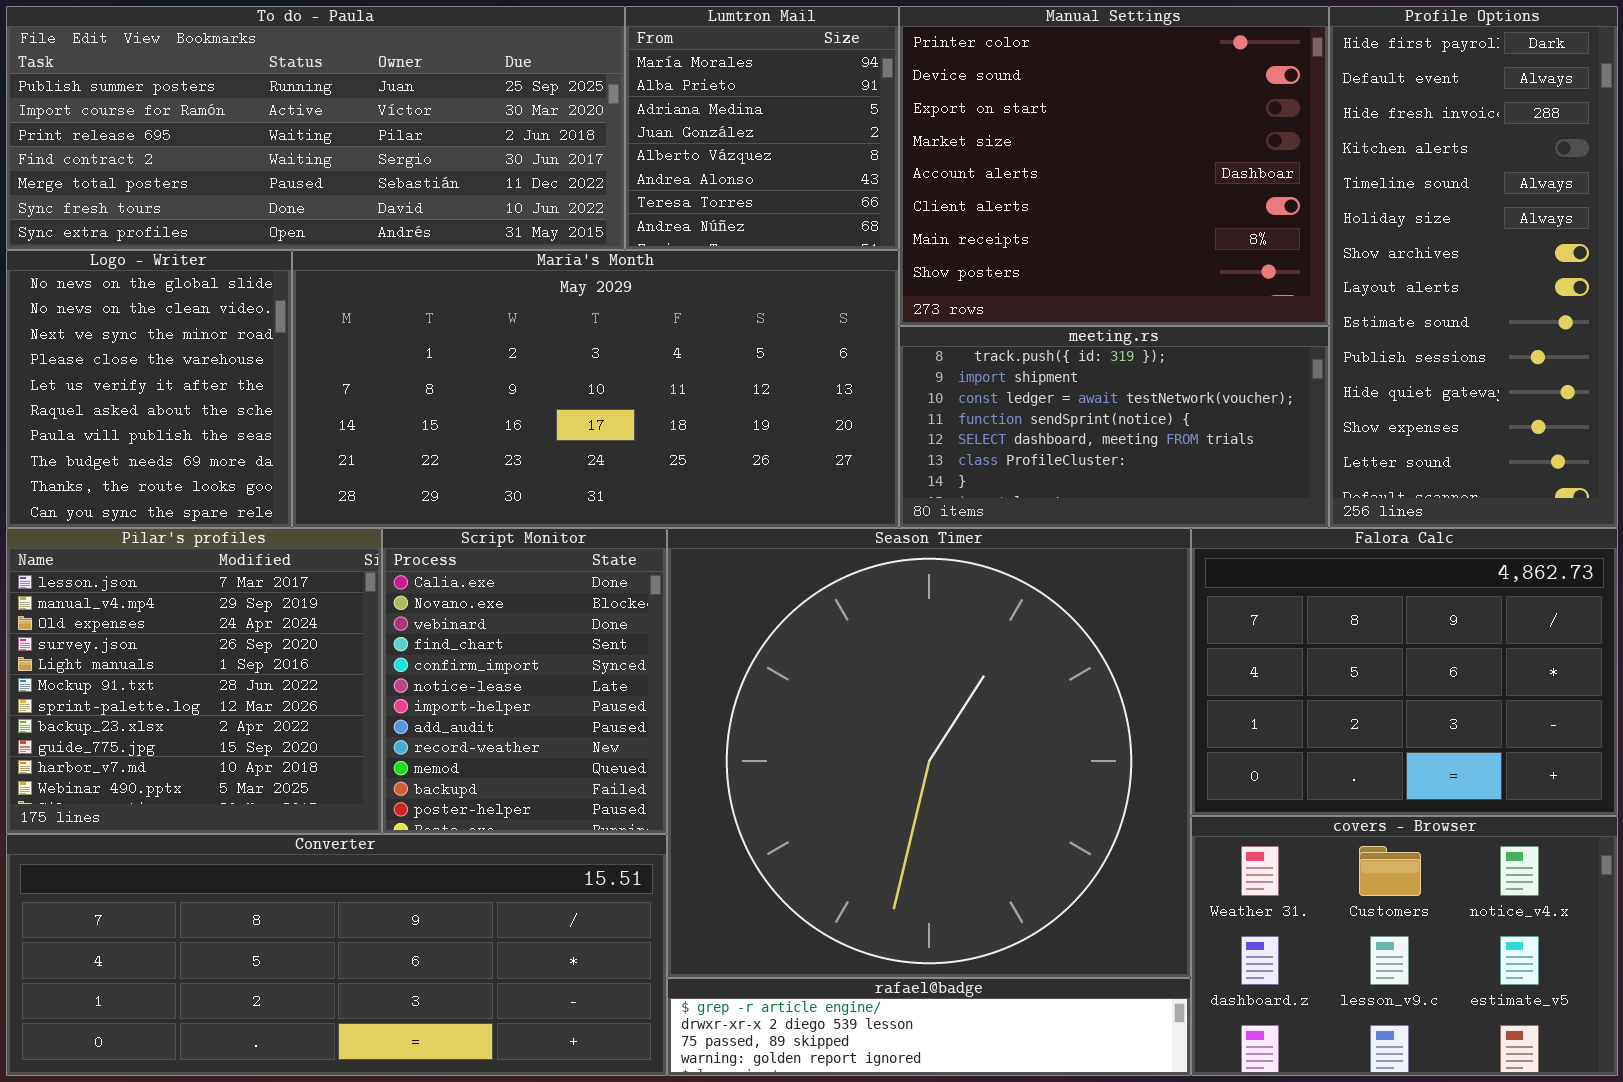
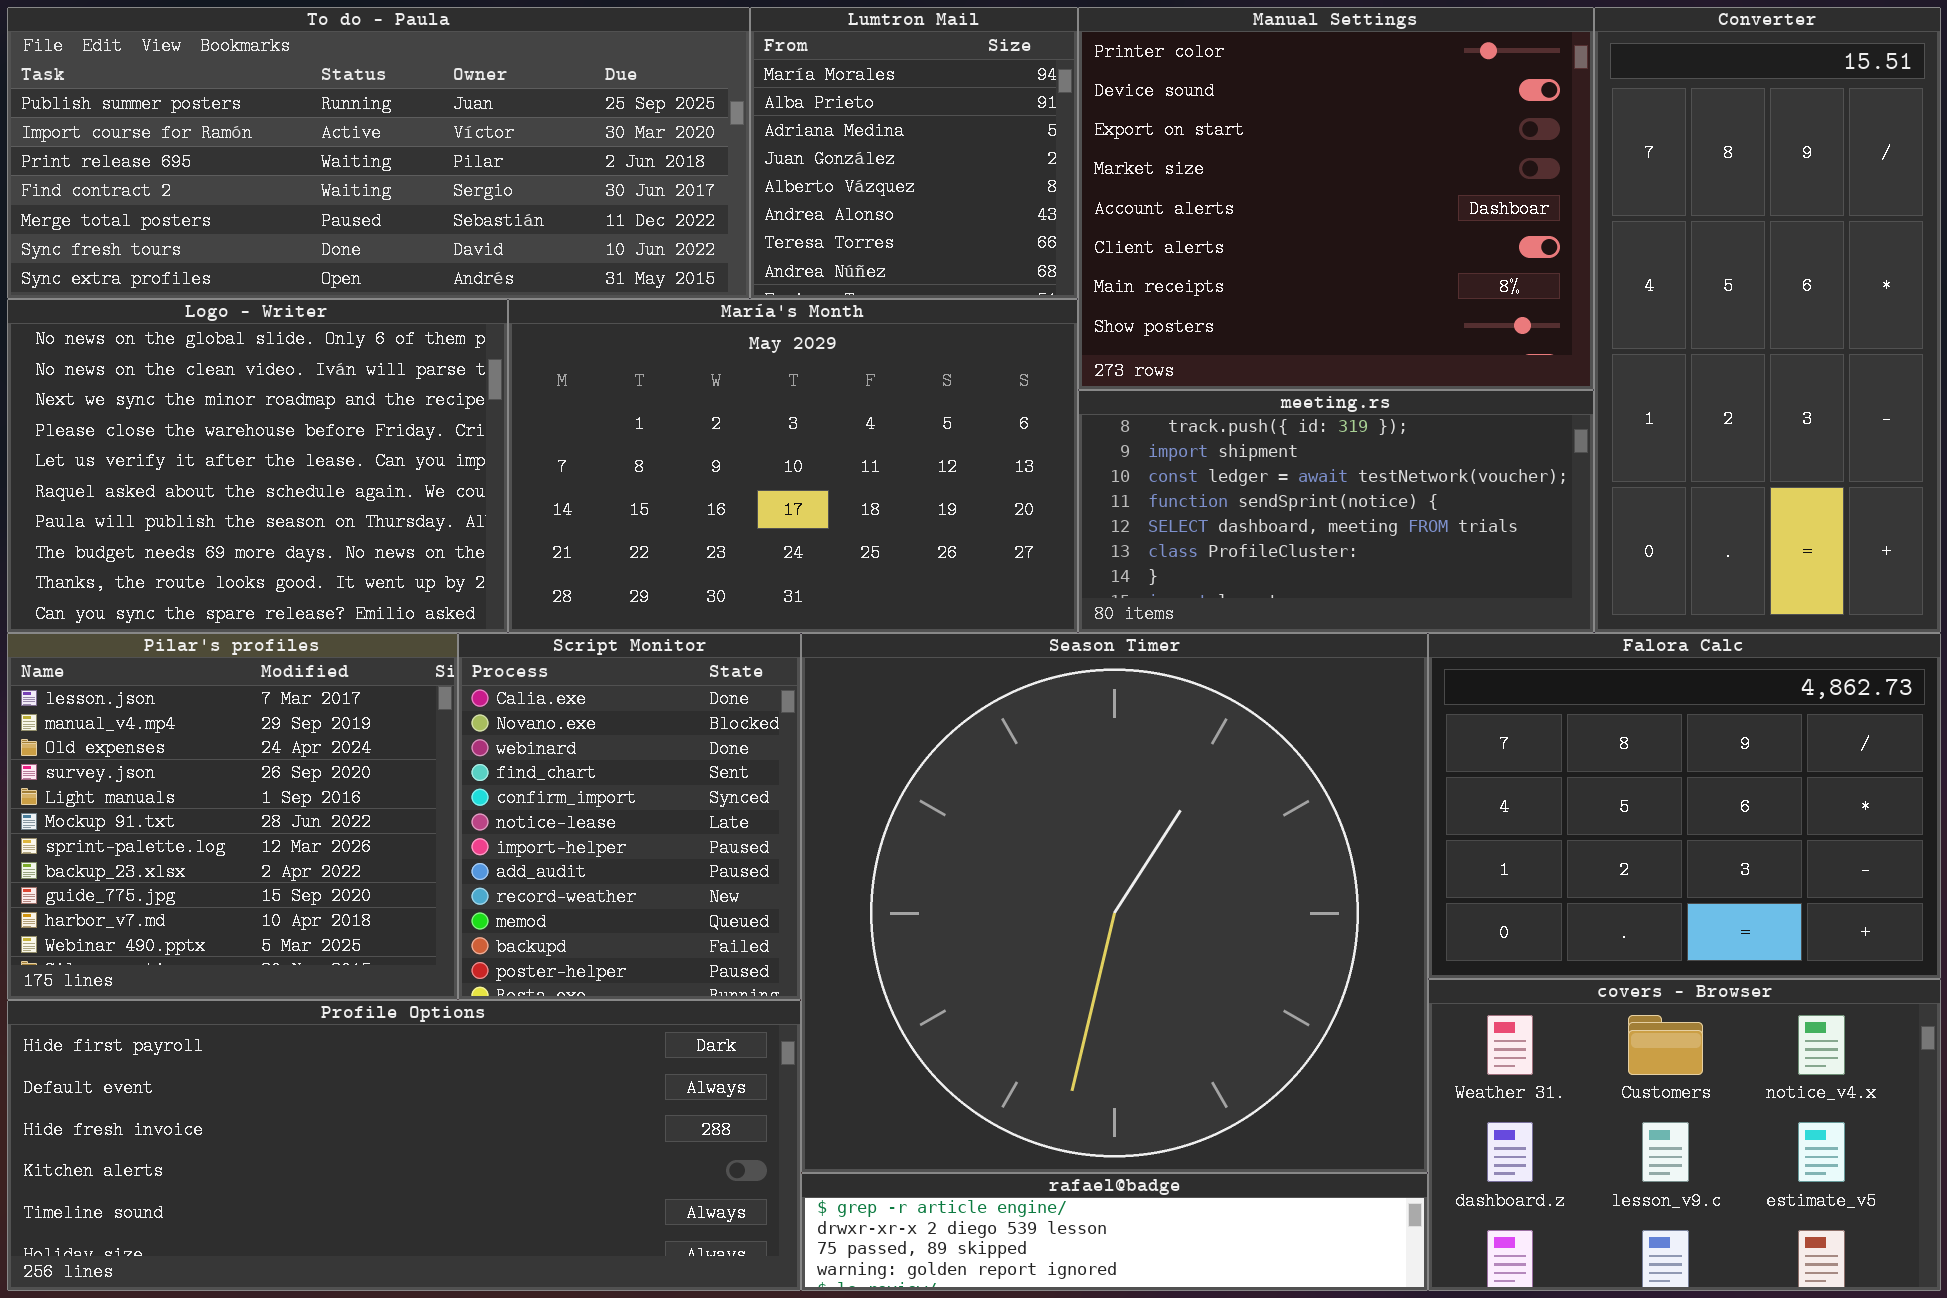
Profile Options: [1329,6,1618,528] -> [7,1000,801,1291], moved, resized
Logo - Writer: [6,250,292,528] -> [7,299,508,633], resized
María's Month: [292,250,899,528] -> [508,299,1078,633], resized
Converter: [6,834,667,1076] -> [1594,7,1941,633], moved, resized

